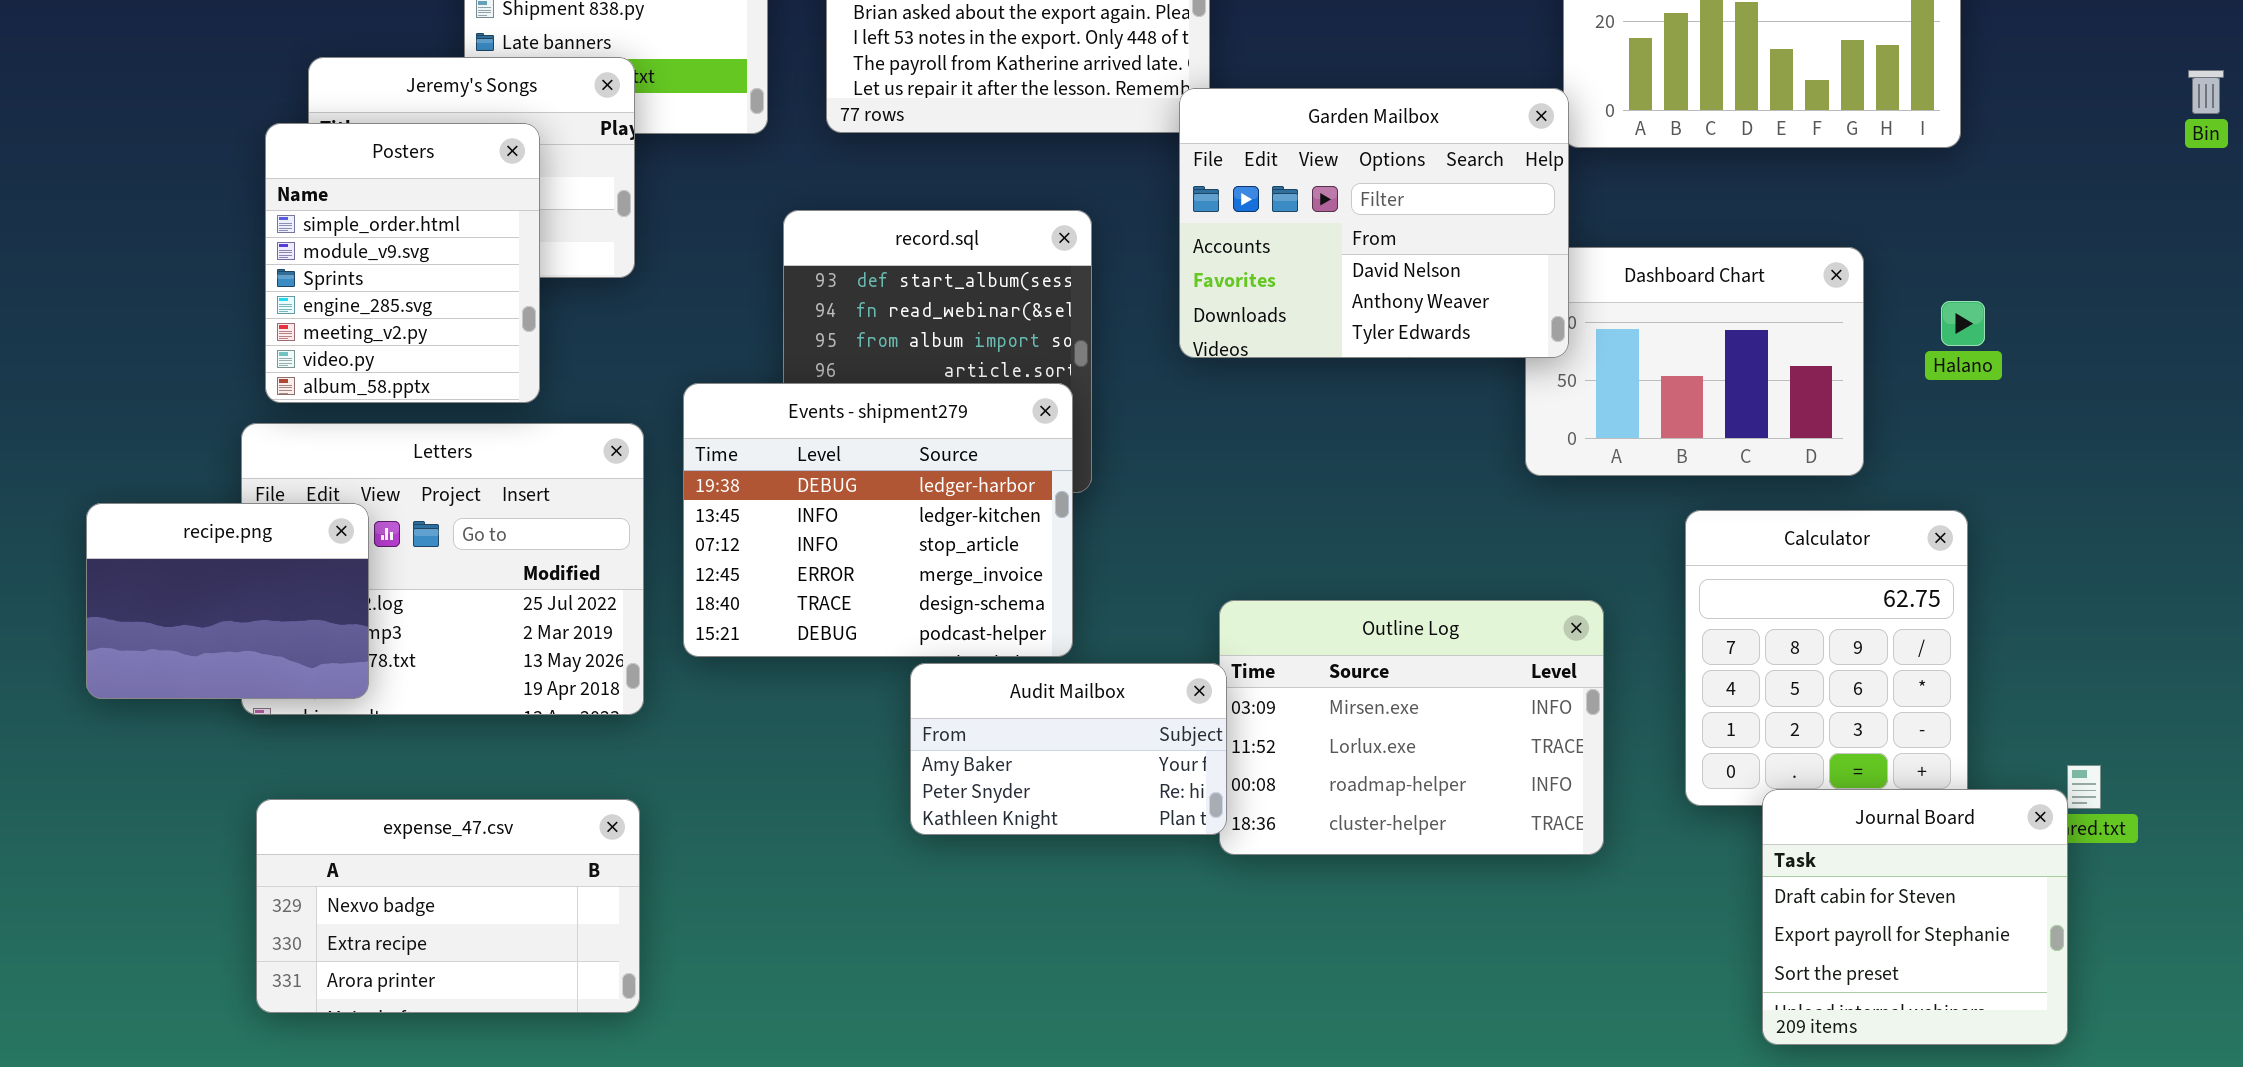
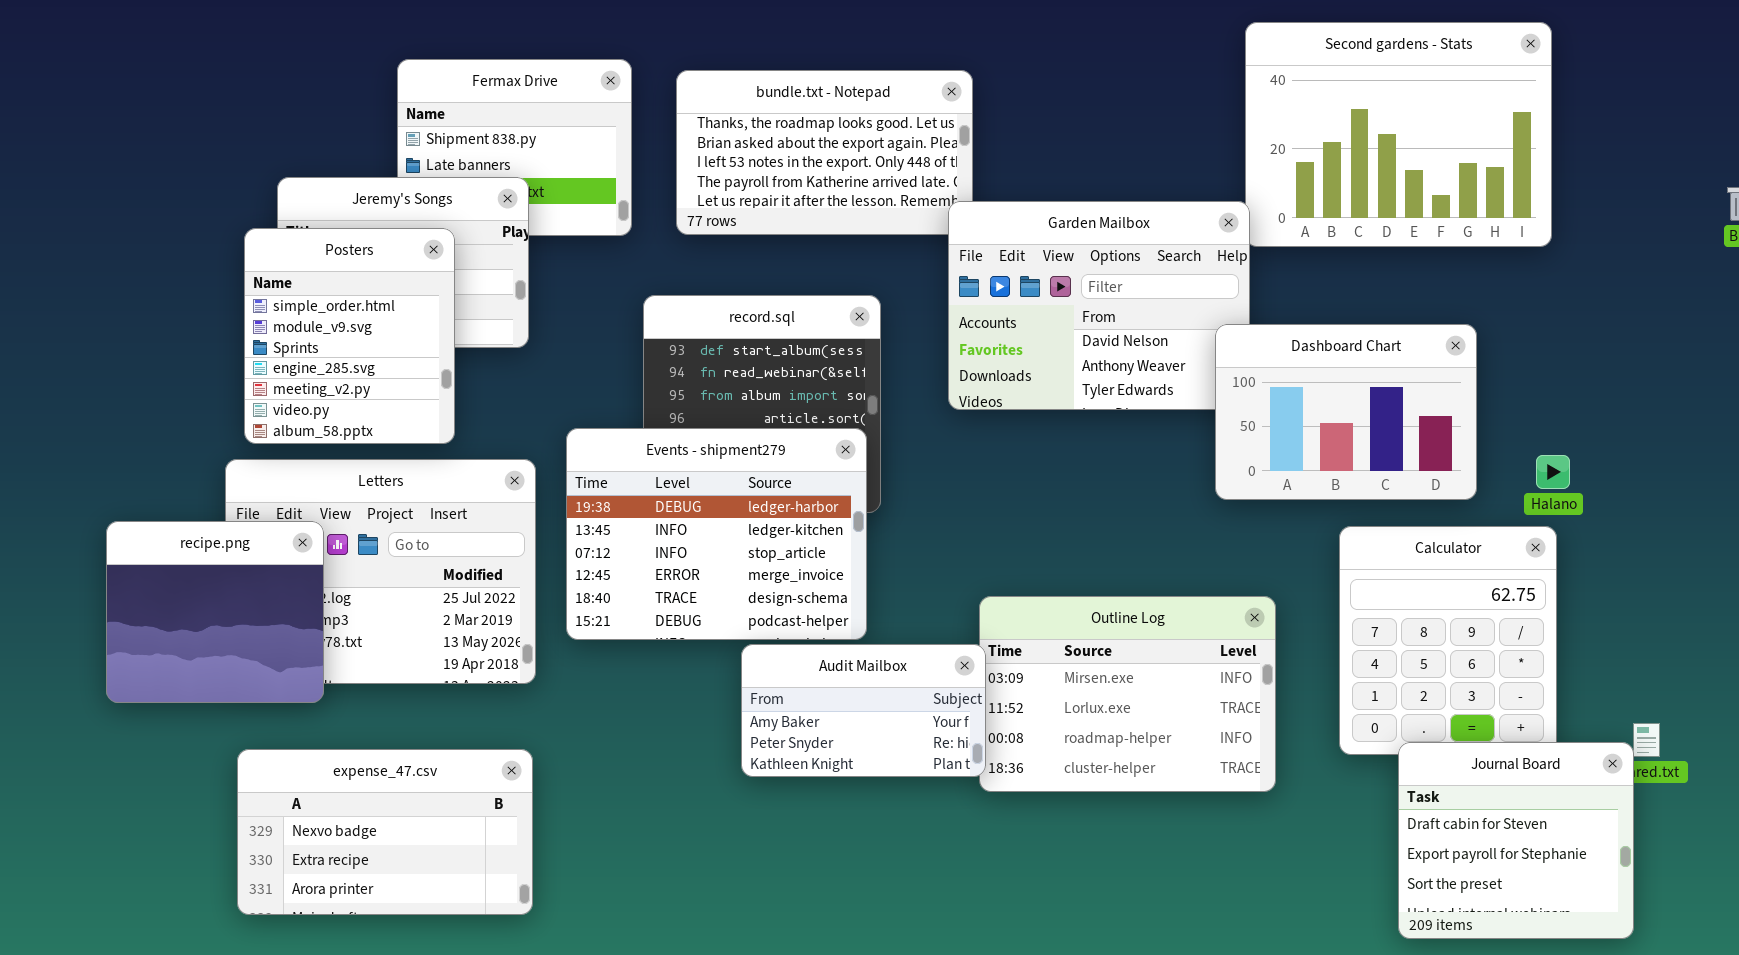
Dashboard Chart: [1525,247,1864,476] -> [1215,324,1477,500], raised
Halano: [1941,301,1985,346] -> [1536,455,1570,489], moved
recipe.png: [86,503,369,699] -> [106,521,324,703], resized

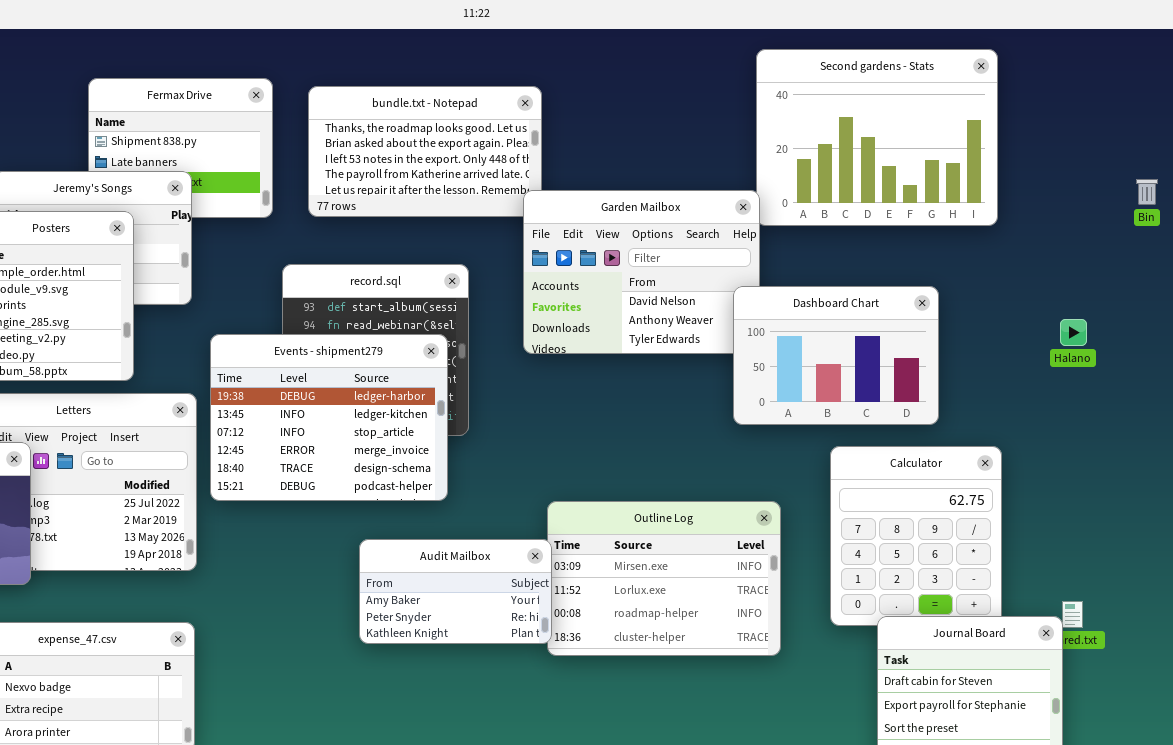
Events - shipment279: [566,428,867,640] -> [210,334,448,501], moved
Halano: [1536,455,1570,489] -> [1060,319,1087,346], moved

